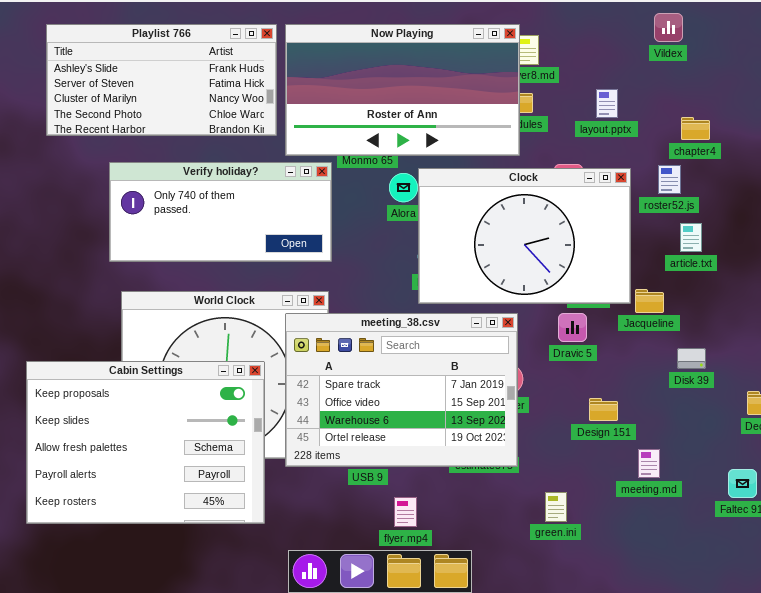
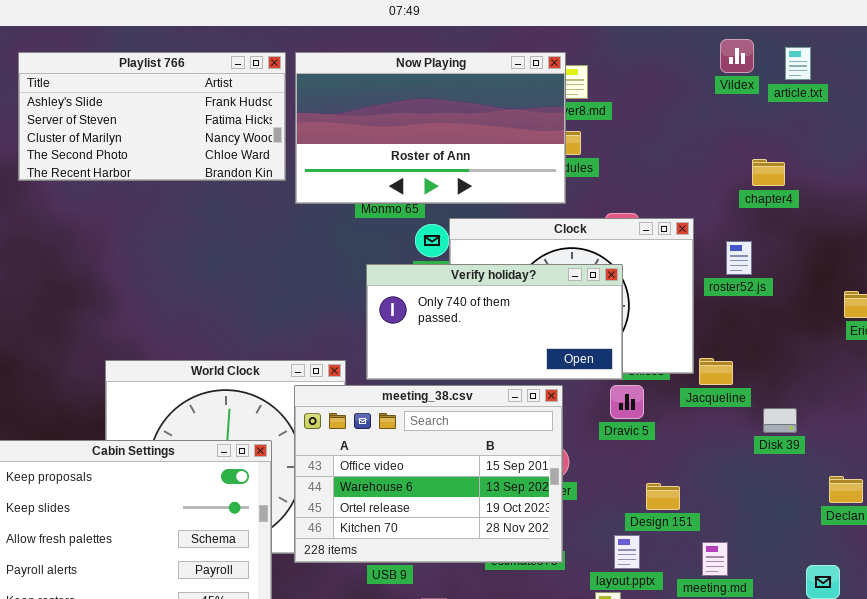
layout.pptx: [596,89,618,118] -> [614,535,640,569], moved
Verify holiday?: [109,162,332,262] -> [366,264,623,380], moved
roster52.js: [658,165,681,194] -> [726,241,752,275], moved
article.txt: [680,223,702,252] -> [785,47,811,80], moved
meeting_38.csv: [285,313,518,467] -> [294,385,563,563], scrolled down 1 row
Disk 39: [677,348,706,369] -> [763,408,797,433], moved

